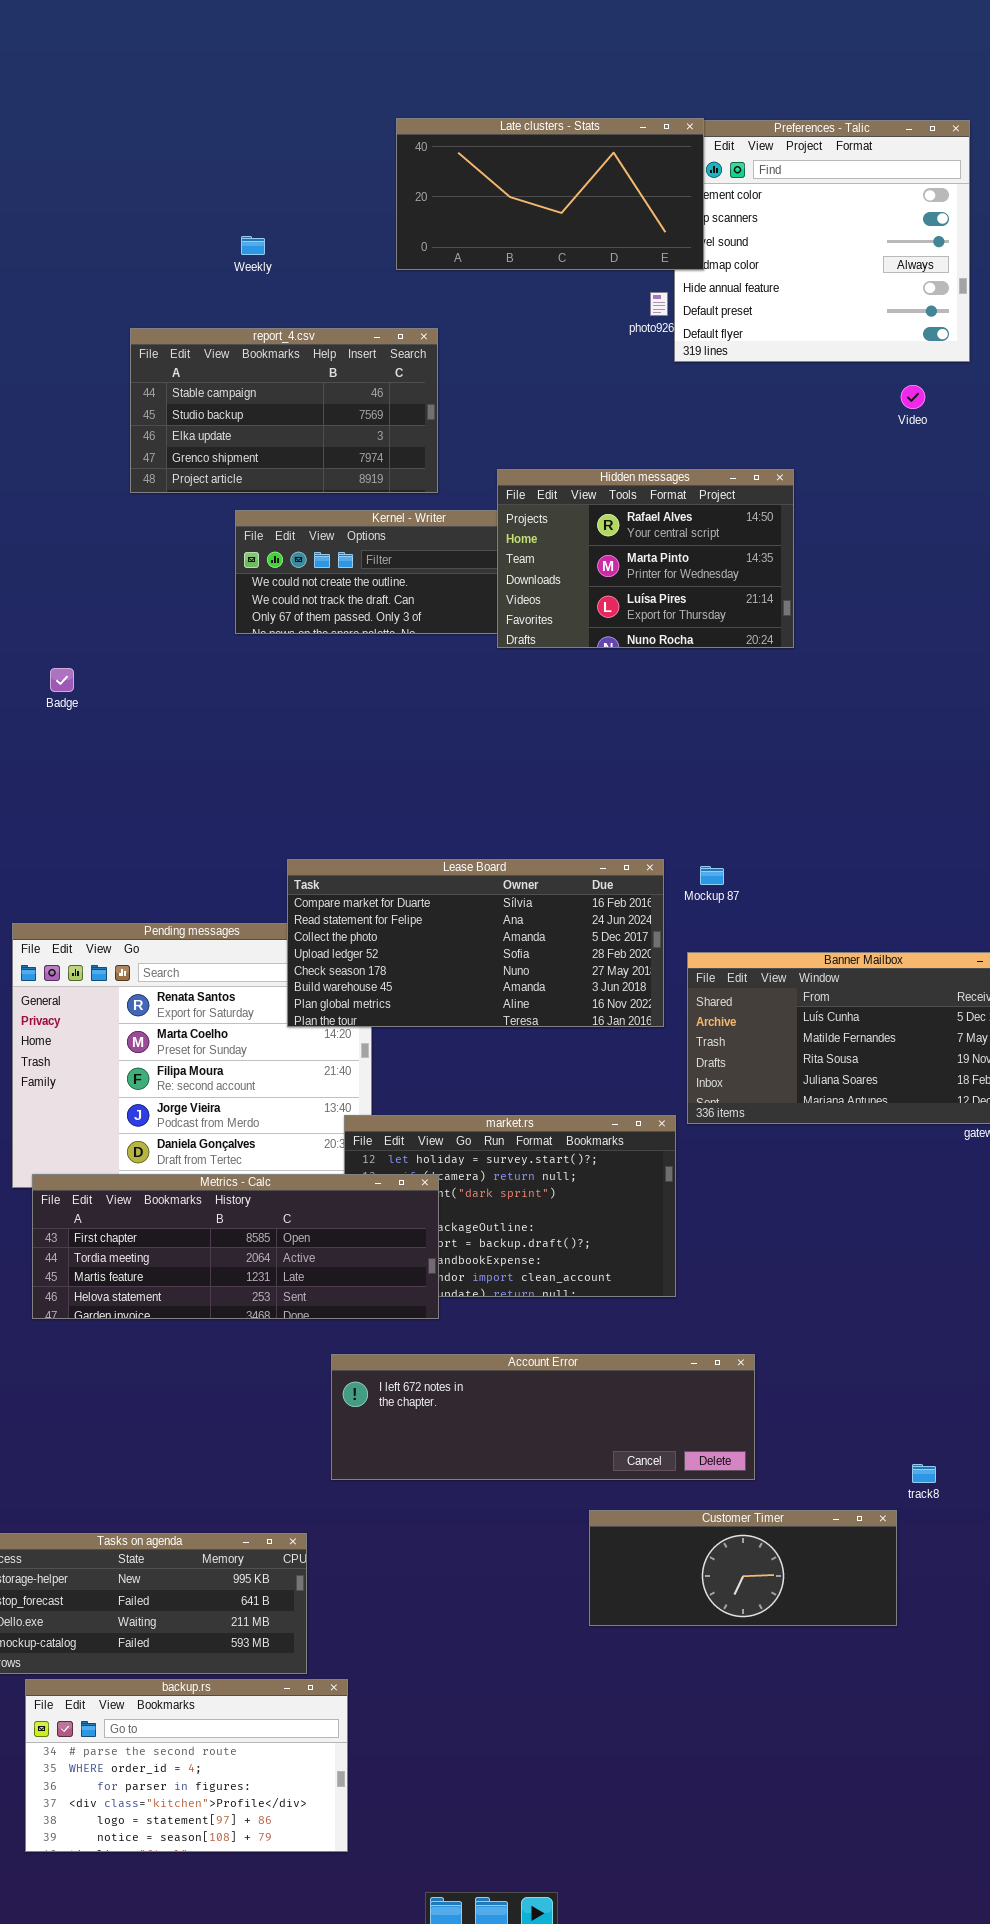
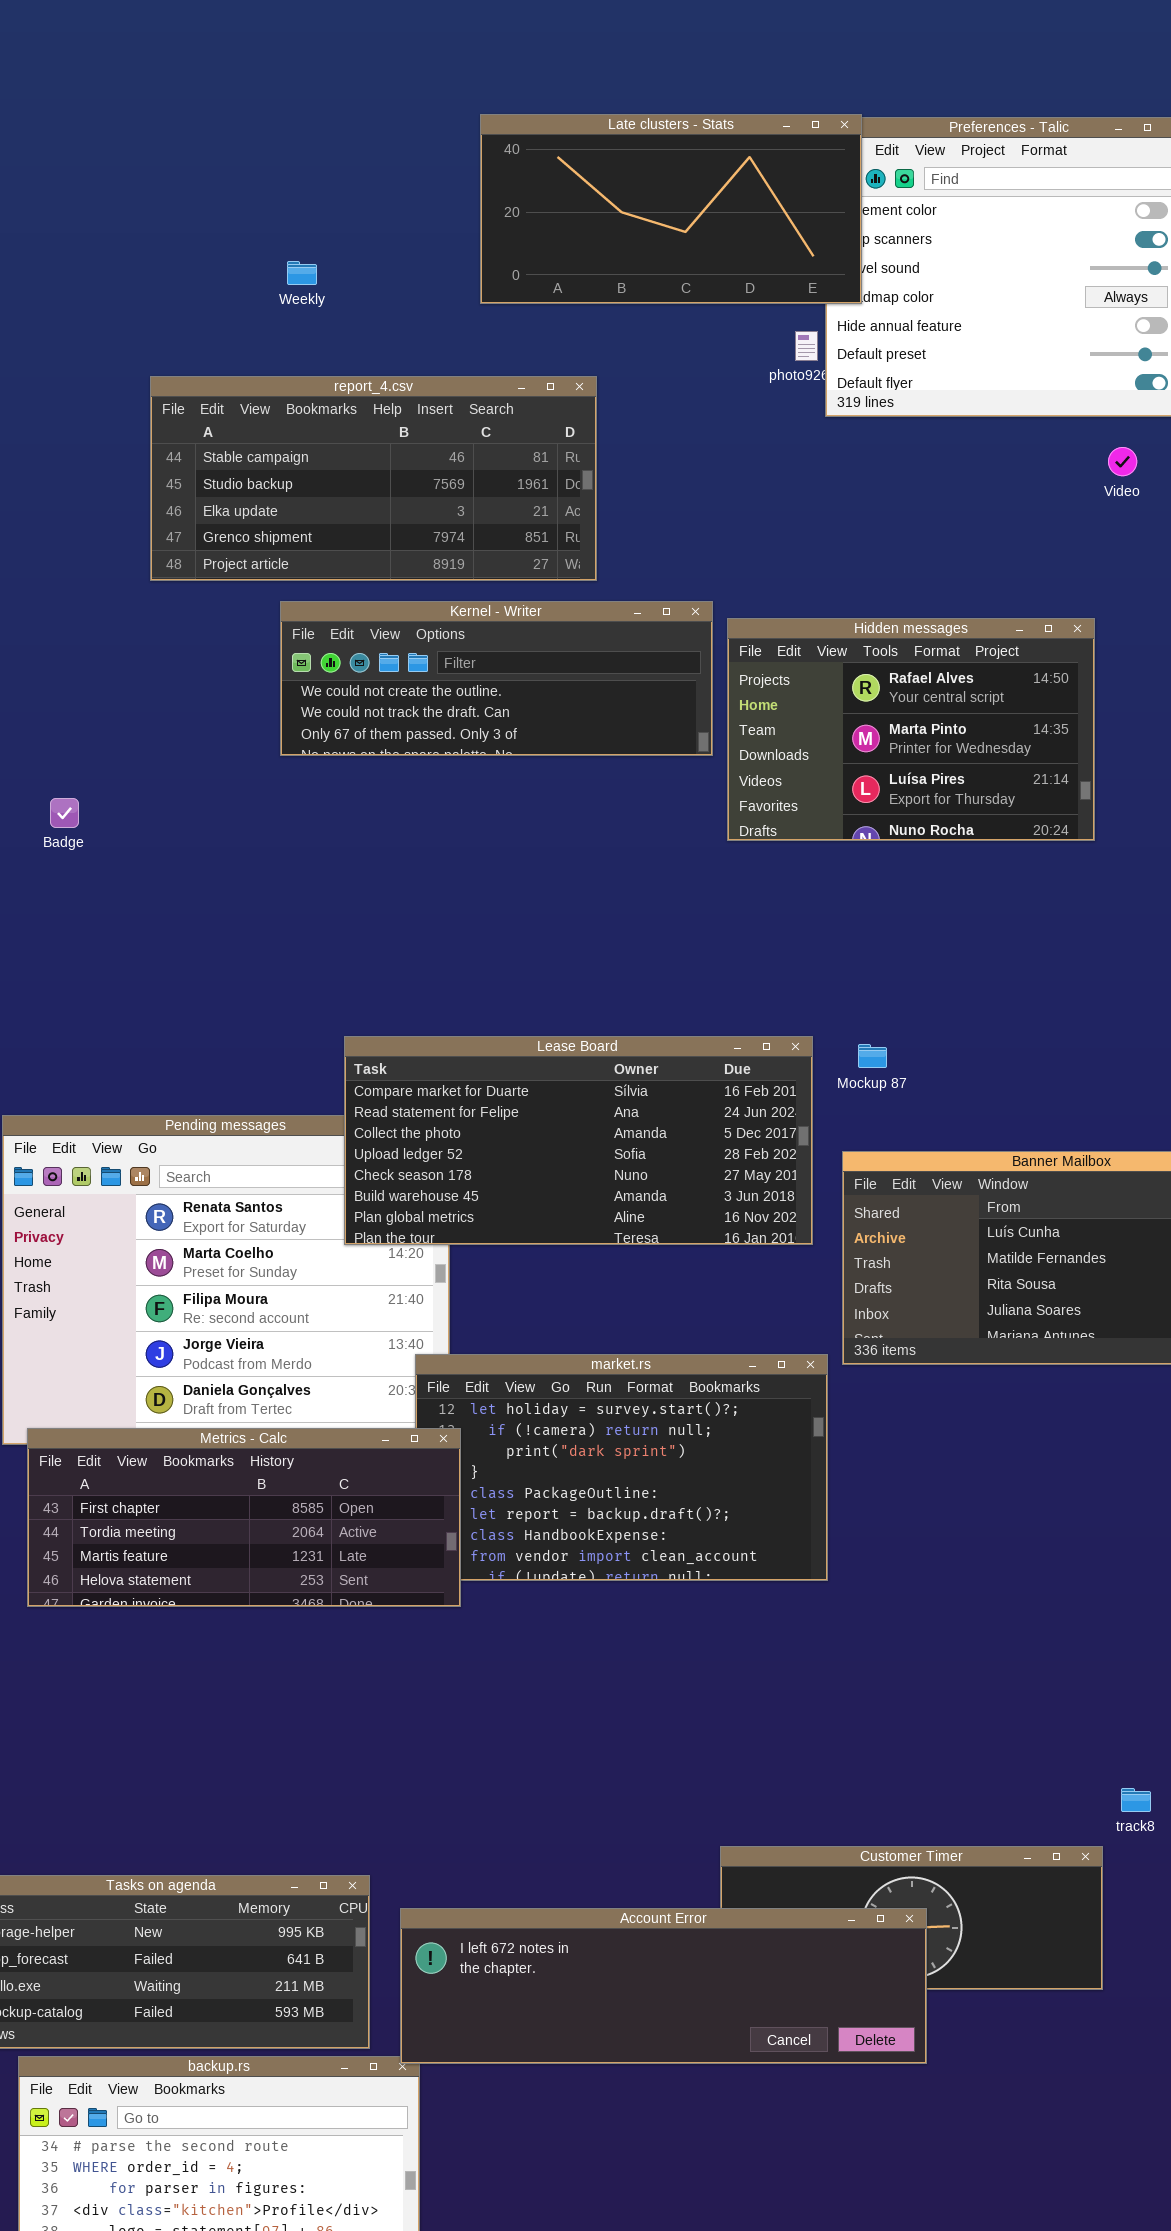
report_4.csv: [130,328,438,493] -> [150,376,597,581], resized
Hidden messages: [497,469,794,648] -> [727,618,1095,841], moved
Metrics - Calc: [32,1174,439,1319] -> [27,1428,461,1607], resized
Account Error: [331,1354,755,1480] -> [400,1908,927,2064], moved

